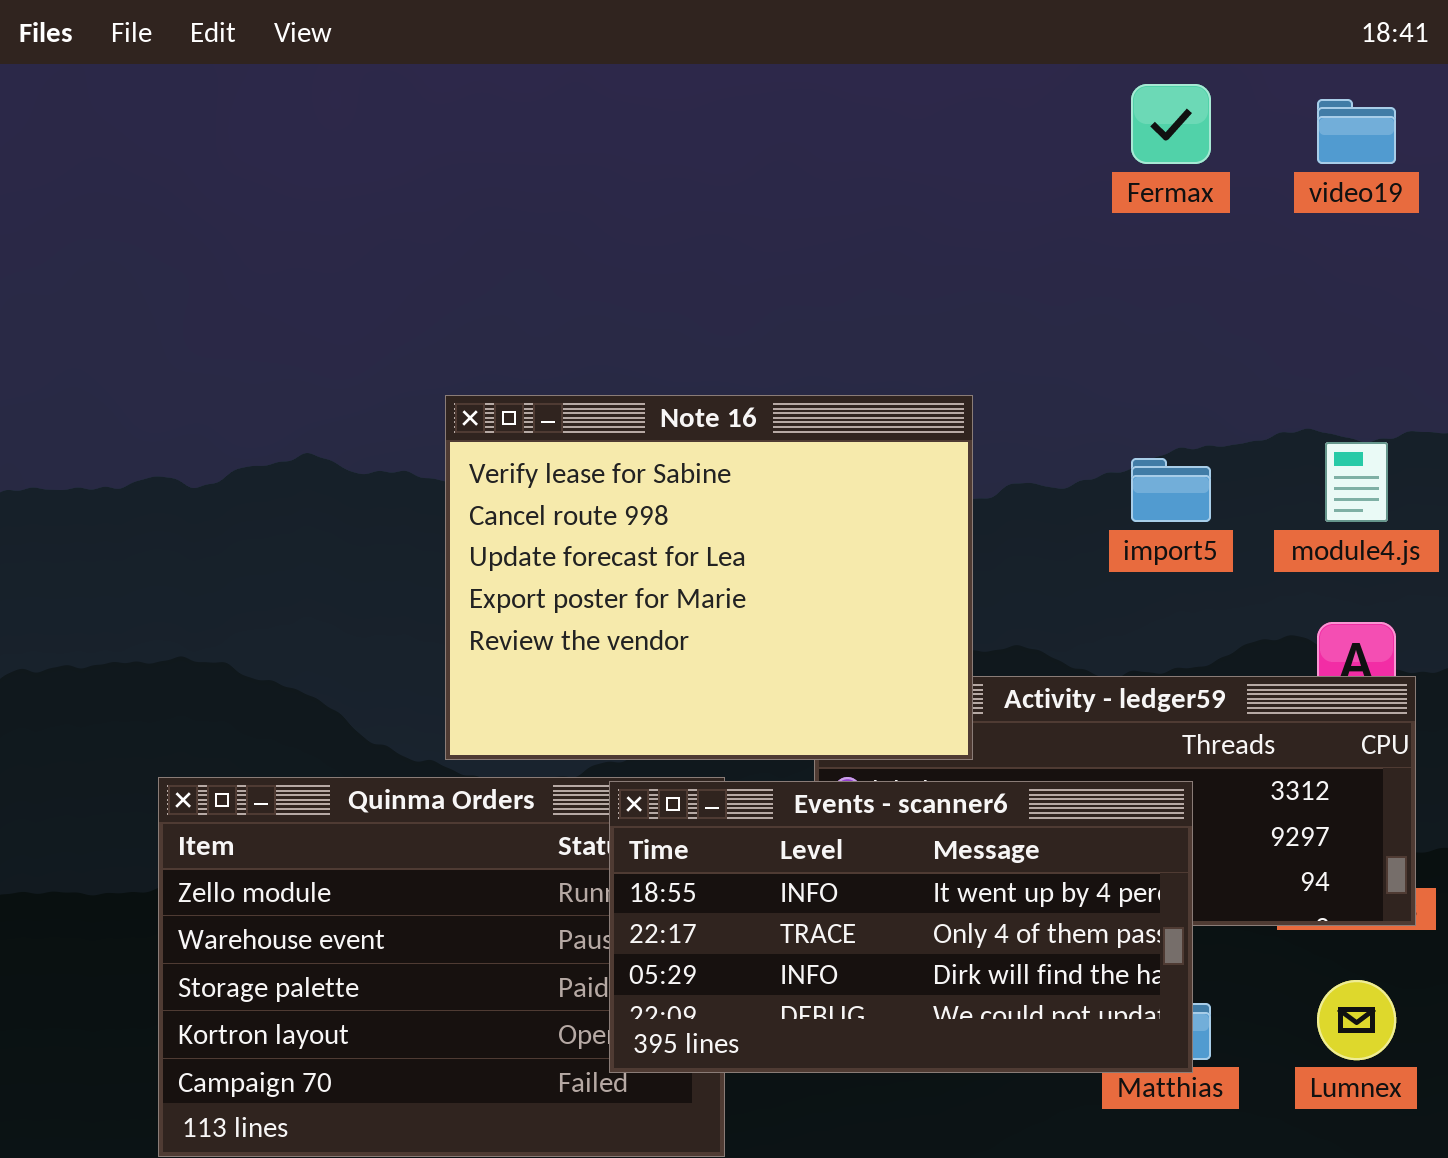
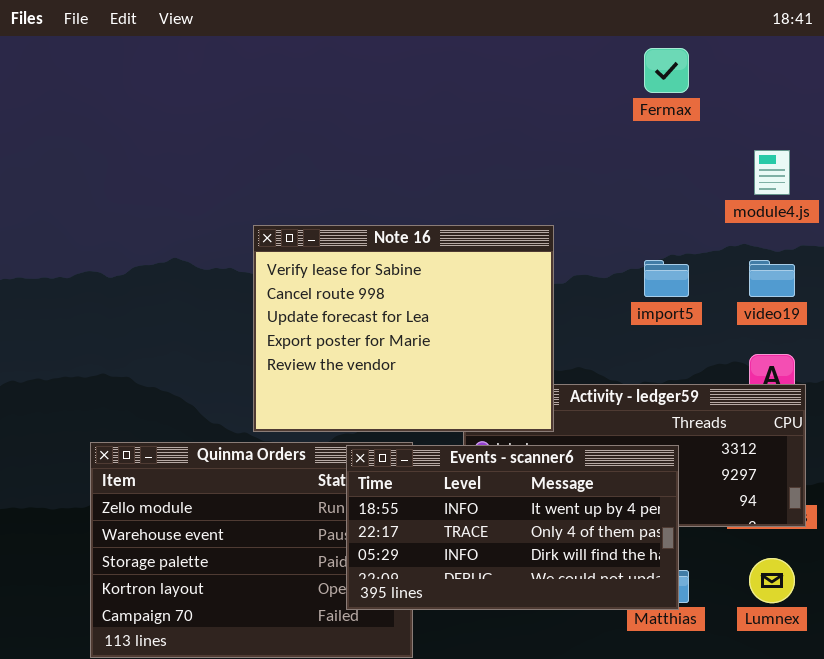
video19: [1317,99,1396,164] -> [749,260,795,297], moved
module4.js: [1325,442,1388,522] -> [754,150,790,195], moved

